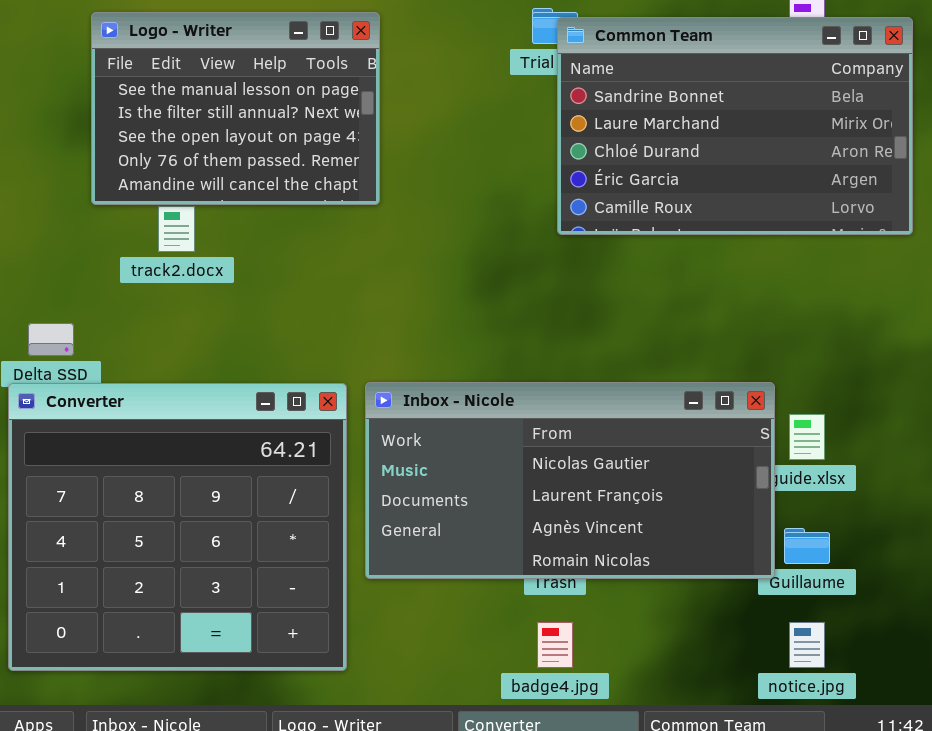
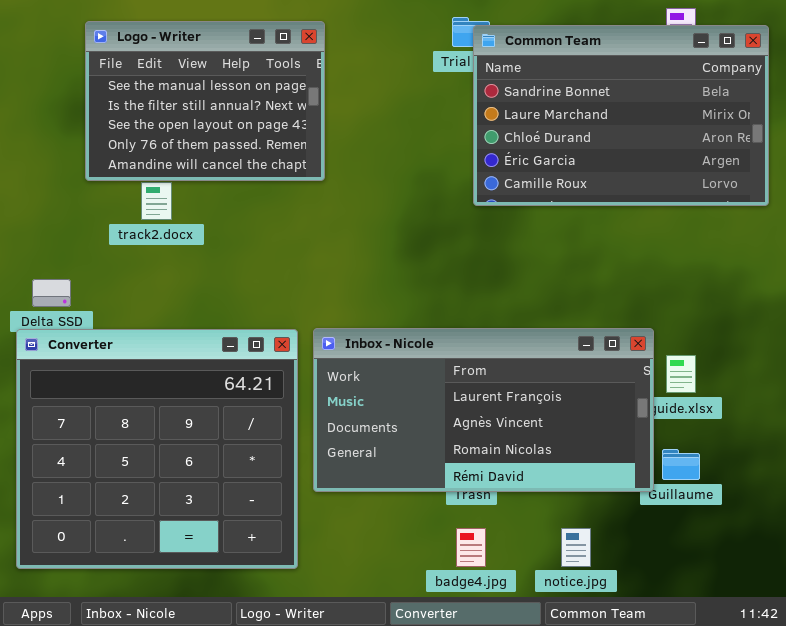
Inbox - Nicole: [365,382,775,579] -> [313,328,654,492], scrolled down 1 row
notice.jpg: [789,622,825,668] -> [561,528,591,567], moved

